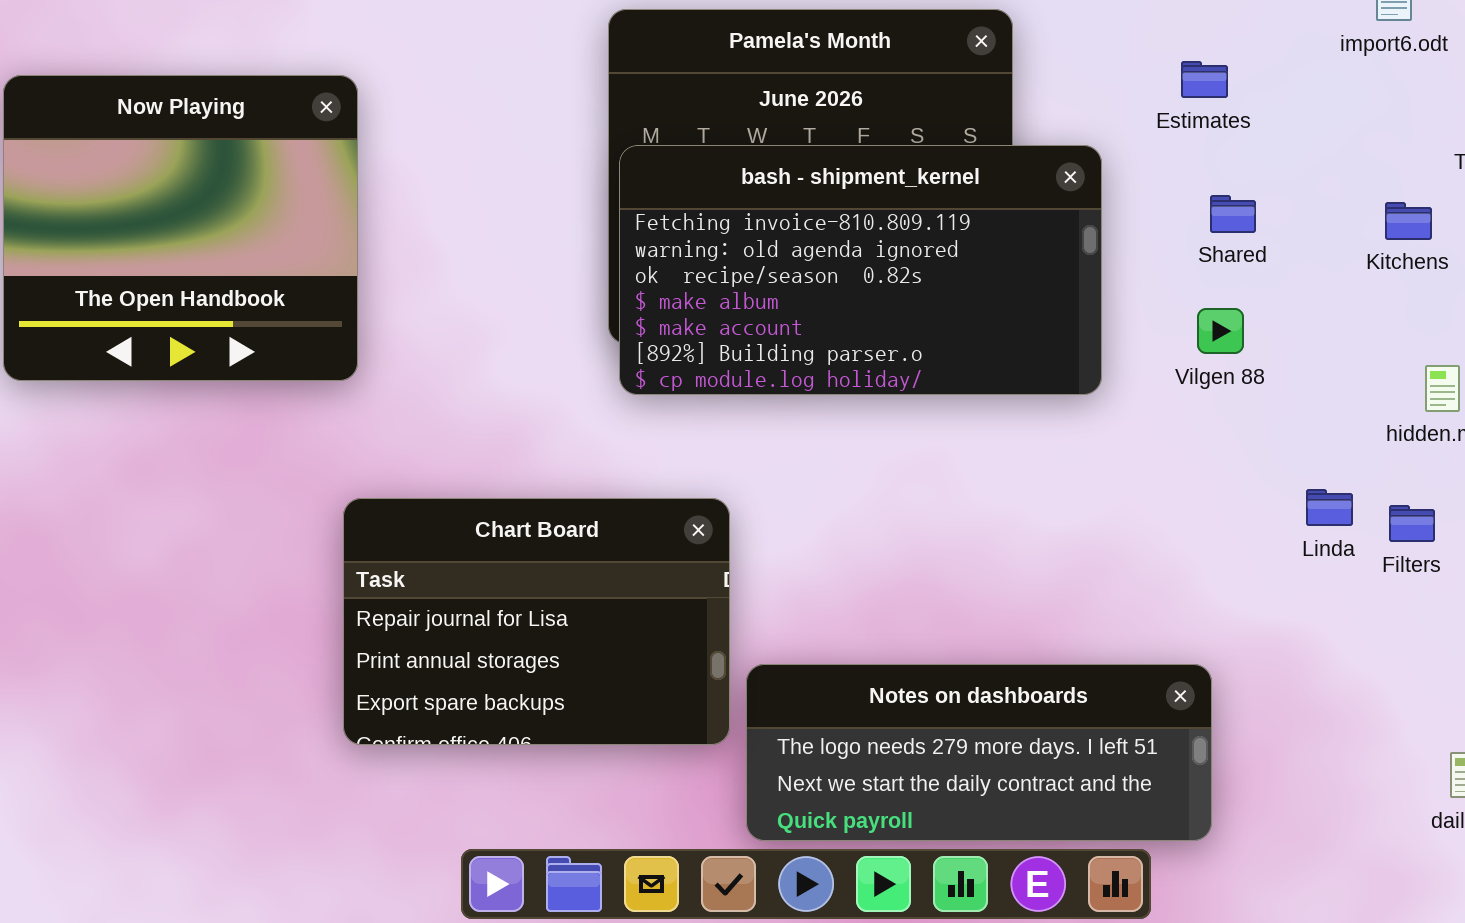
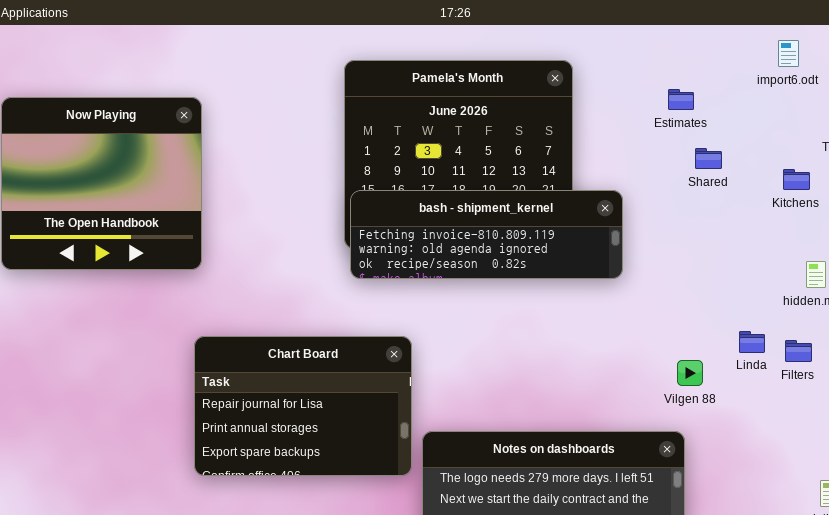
bash - shipment_kernel: [619,145,1102,395] -> [350,190,623,279], resized
Shared: [1210,195,1256,233] -> [695,148,722,169], moved
Vilgen 88: [1197,308,1244,354] -> [677,360,703,386], moved

